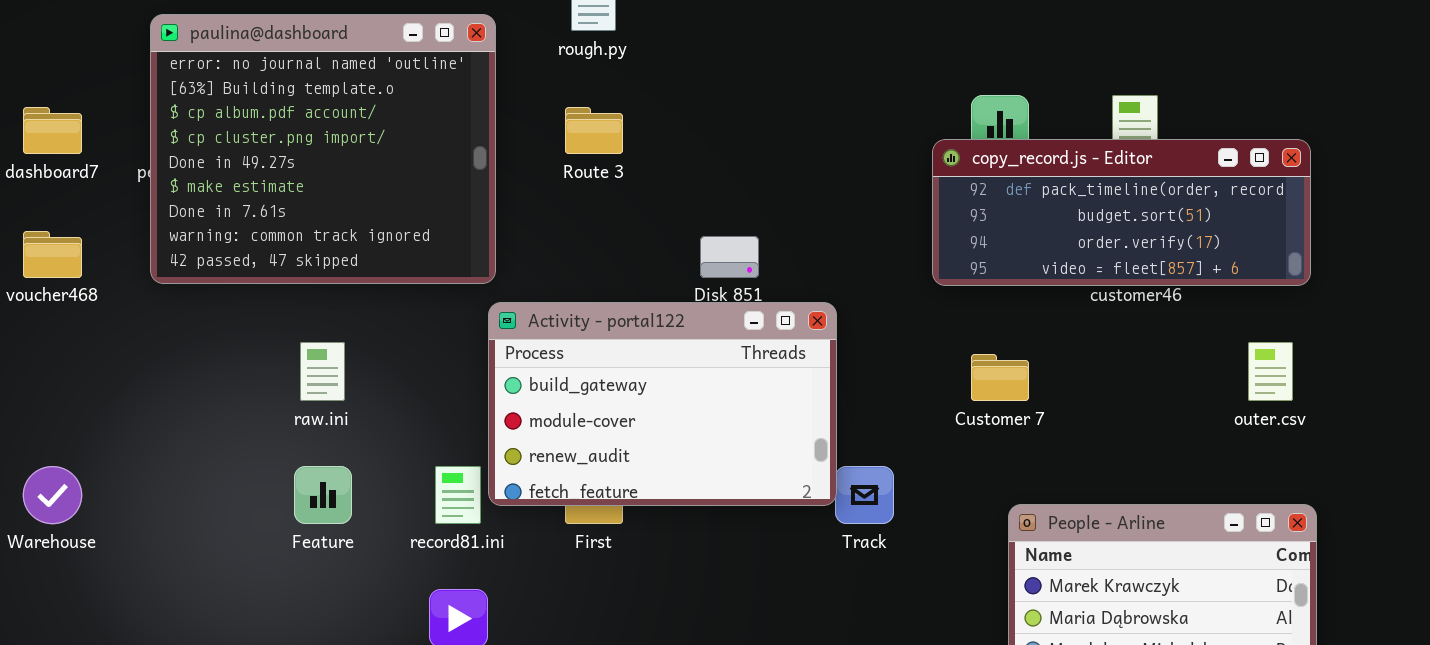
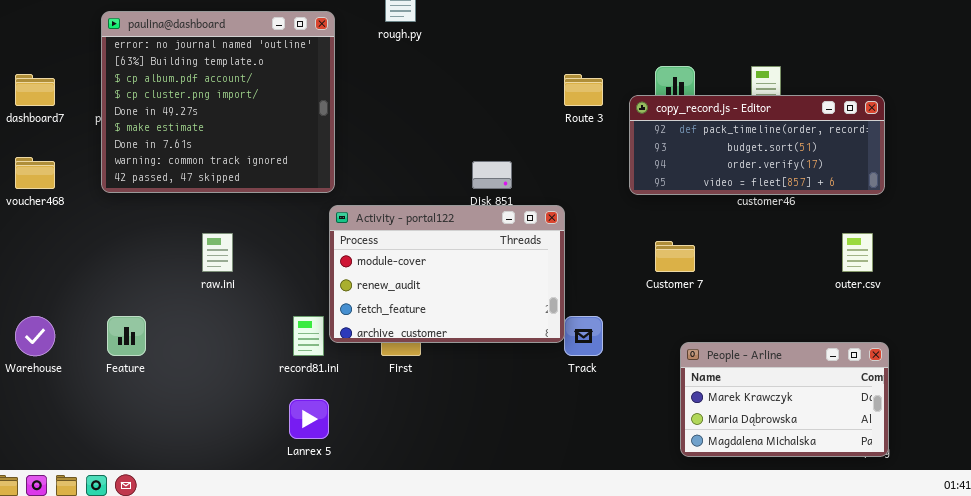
Route 3: [565,107,623,154] -> [564,74,603,106], moved
Activity - portal122: [488,302,837,506] -> [329,205,565,343], scrolled down 1 row
Feature: [294,466,352,524] -> [107,316,146,356], moved

